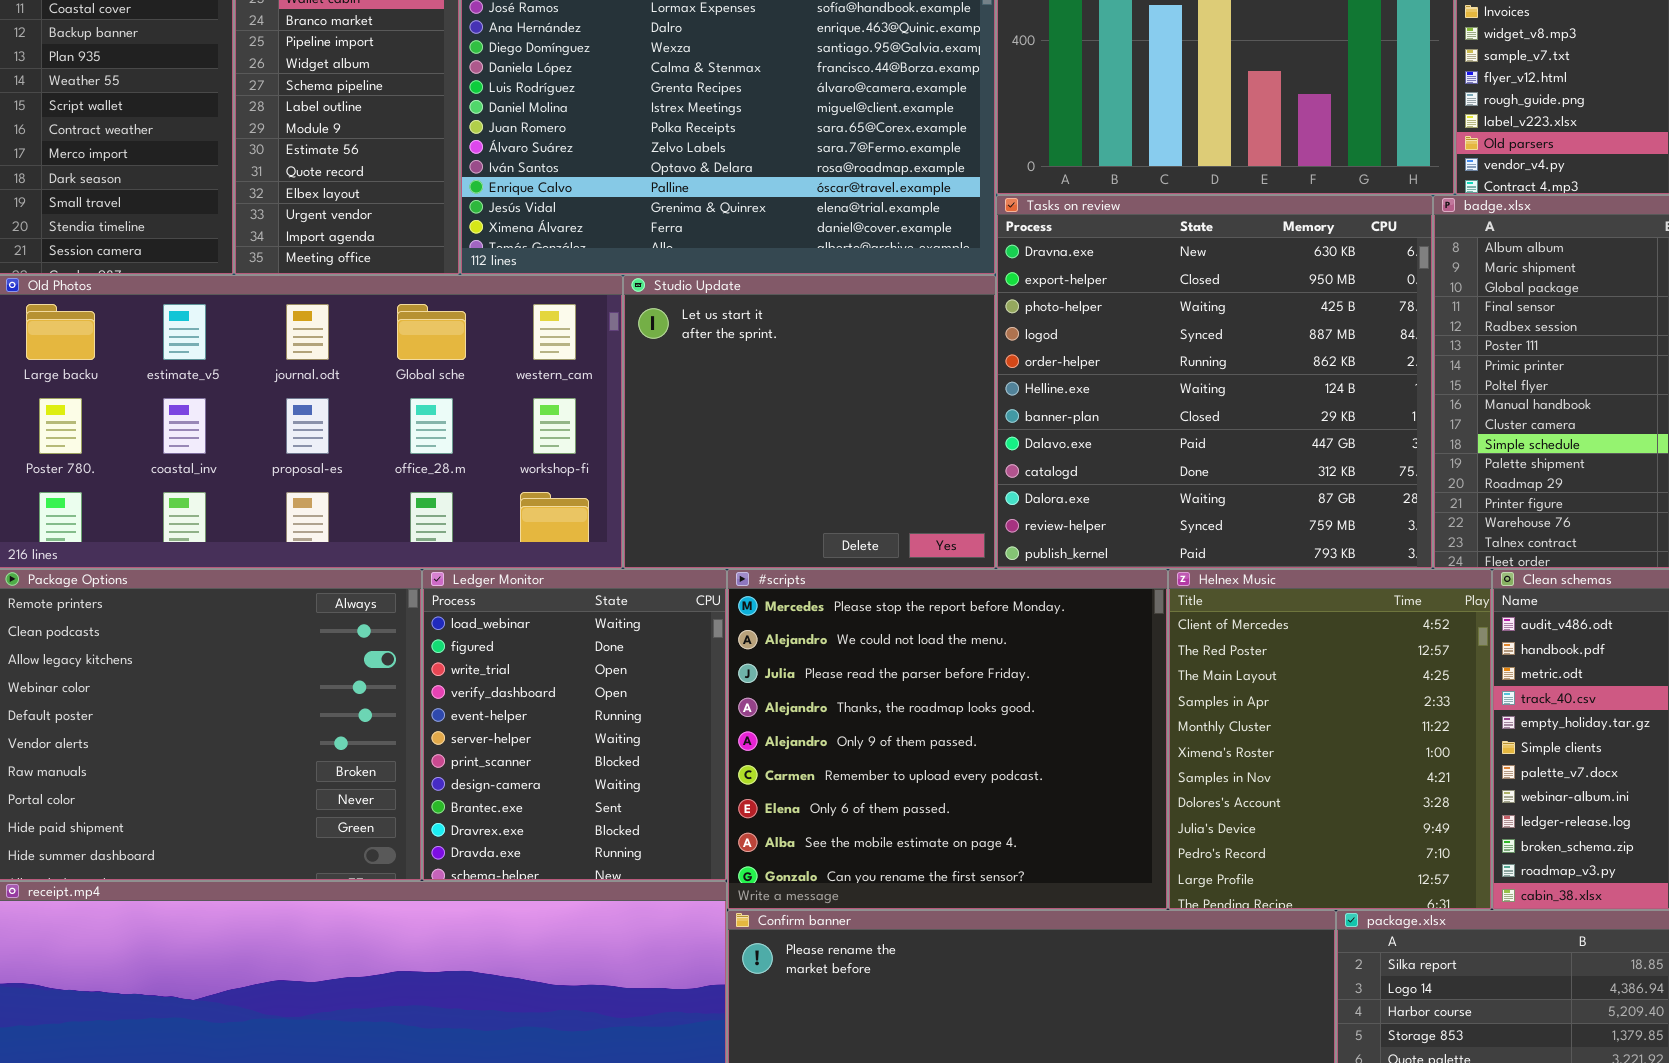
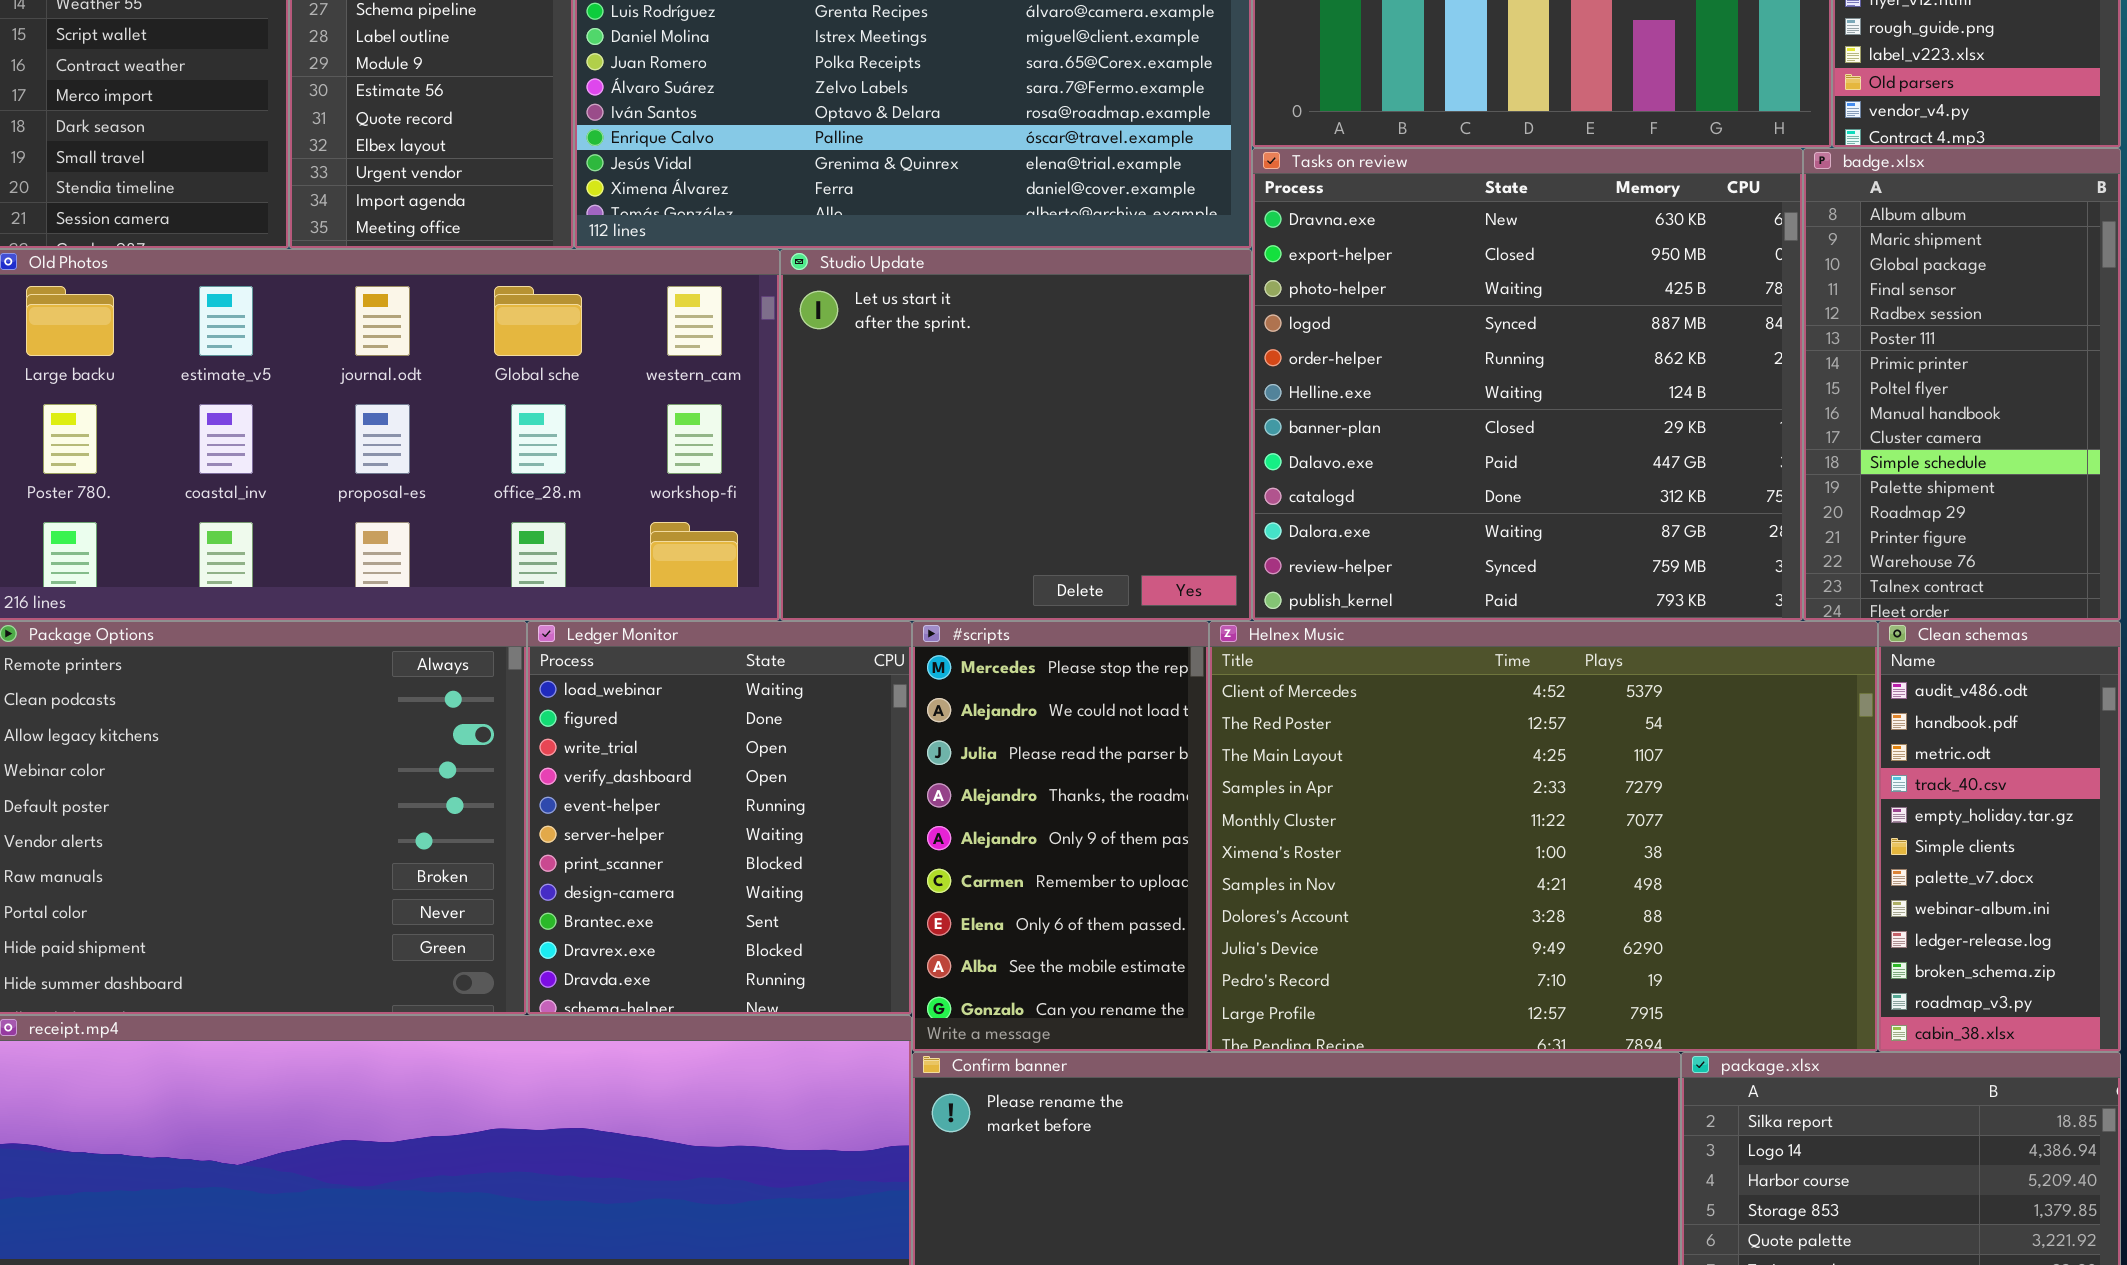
#scripts: [727,569,1168,910] -> [912,621,1209,1052], resized
Helnex Music: [1168,569,1492,910] -> [1209,621,1878,1052], resized

